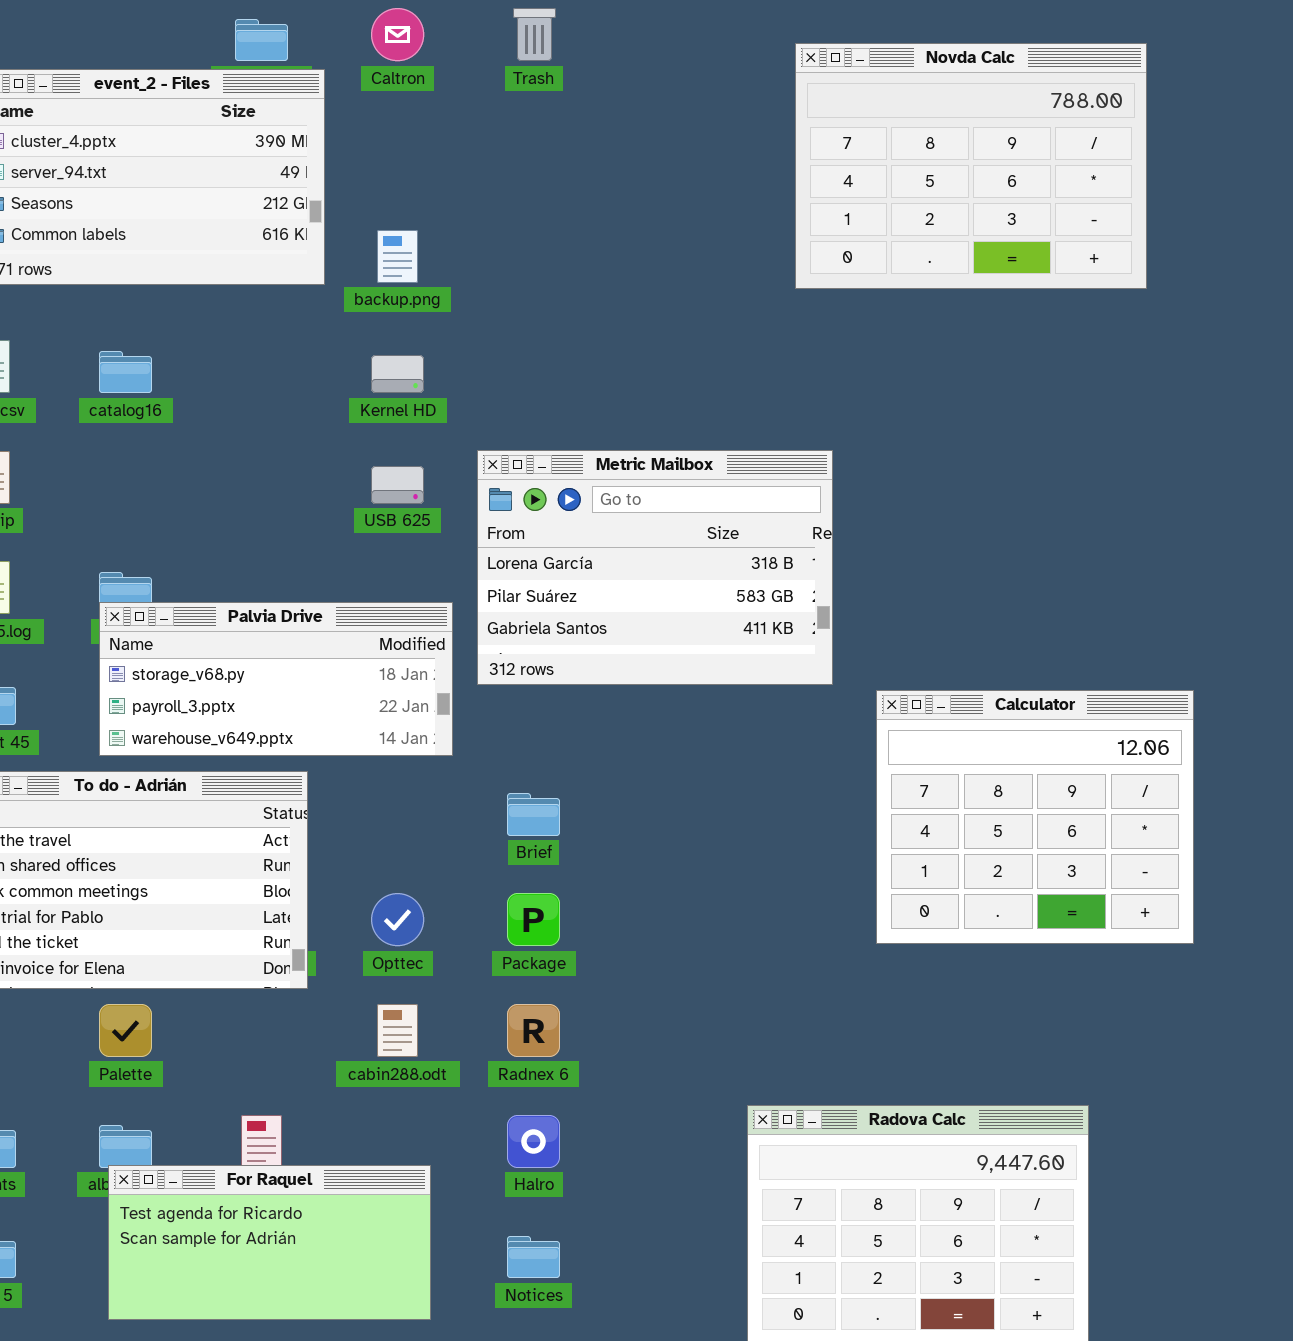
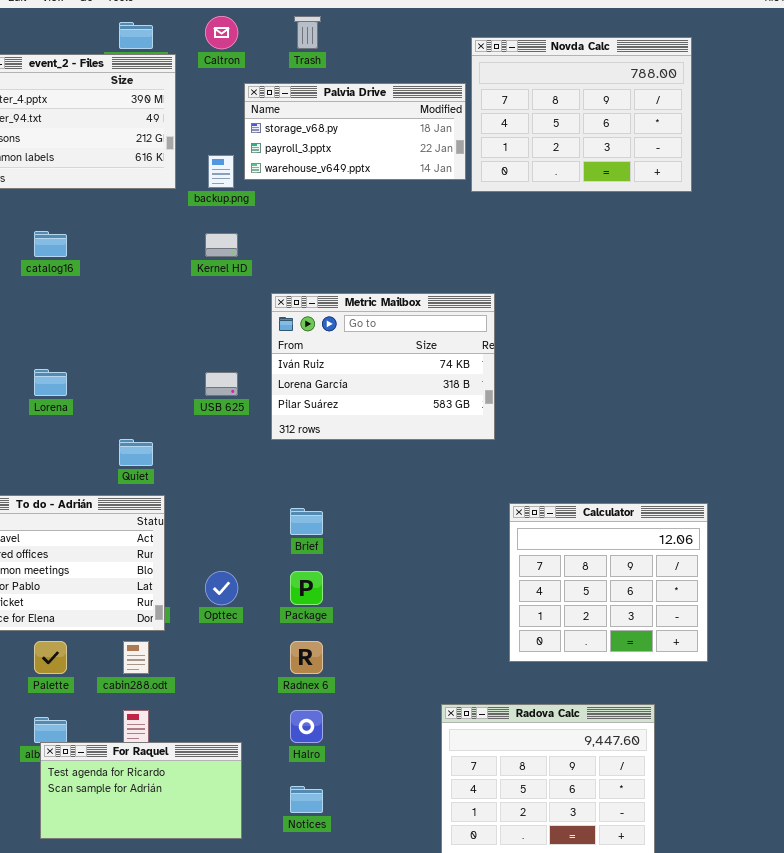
Metric Mailbox: [477,450,833,685] -> [271,293,495,440], scrolled up 1 row
USB 625: [371,466,424,504] -> [205,372,238,396], moved
Palvia Drive: [99,602,453,756] -> [244,83,466,180], moved
Calculator: [876,690,1194,944] -> [509,503,708,662], moved
cabin288.odt: [377,1004,418,1057] -> [123,641,149,674], moved

